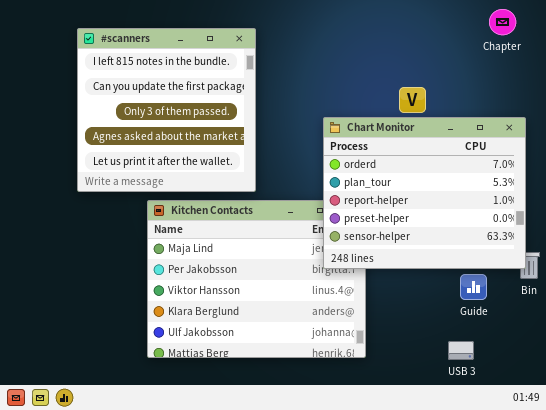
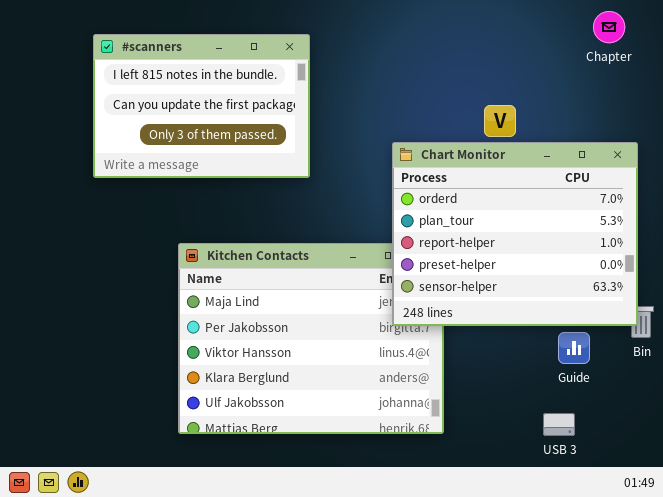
#scanners: [77,28,256,192] -> [93,34,310,178], resized

